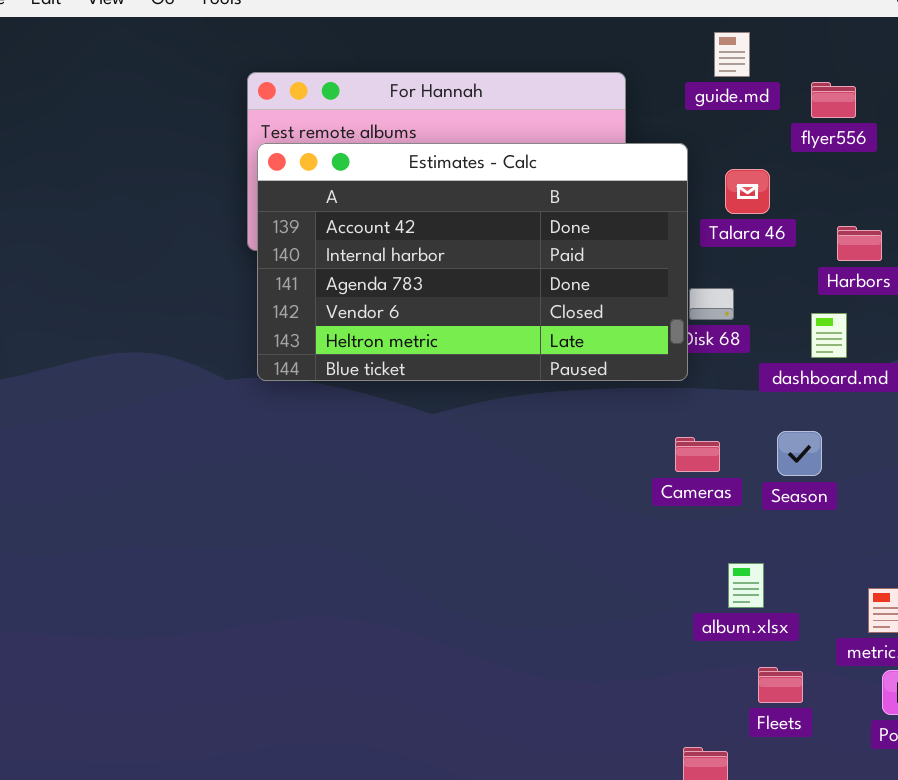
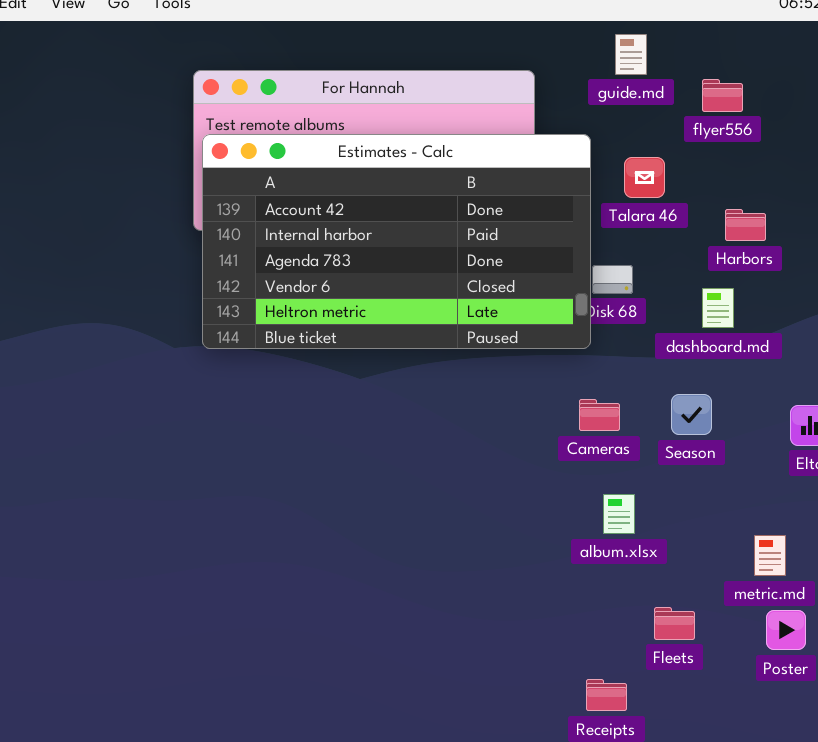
album.xlsx: [728,563,764,608] -> [603,494,635,534], moved

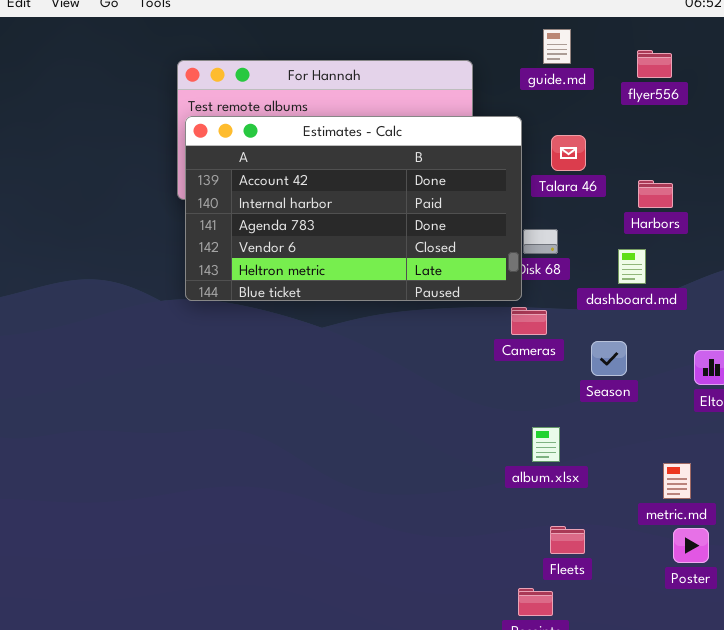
flyer556: [702,79,743,112] -> [637,50,672,78], moved
Cameras: [579,399,620,431] -> [511,307,547,335], moved
Fleets: [654,607,695,640] -> [550,526,585,554], moved

